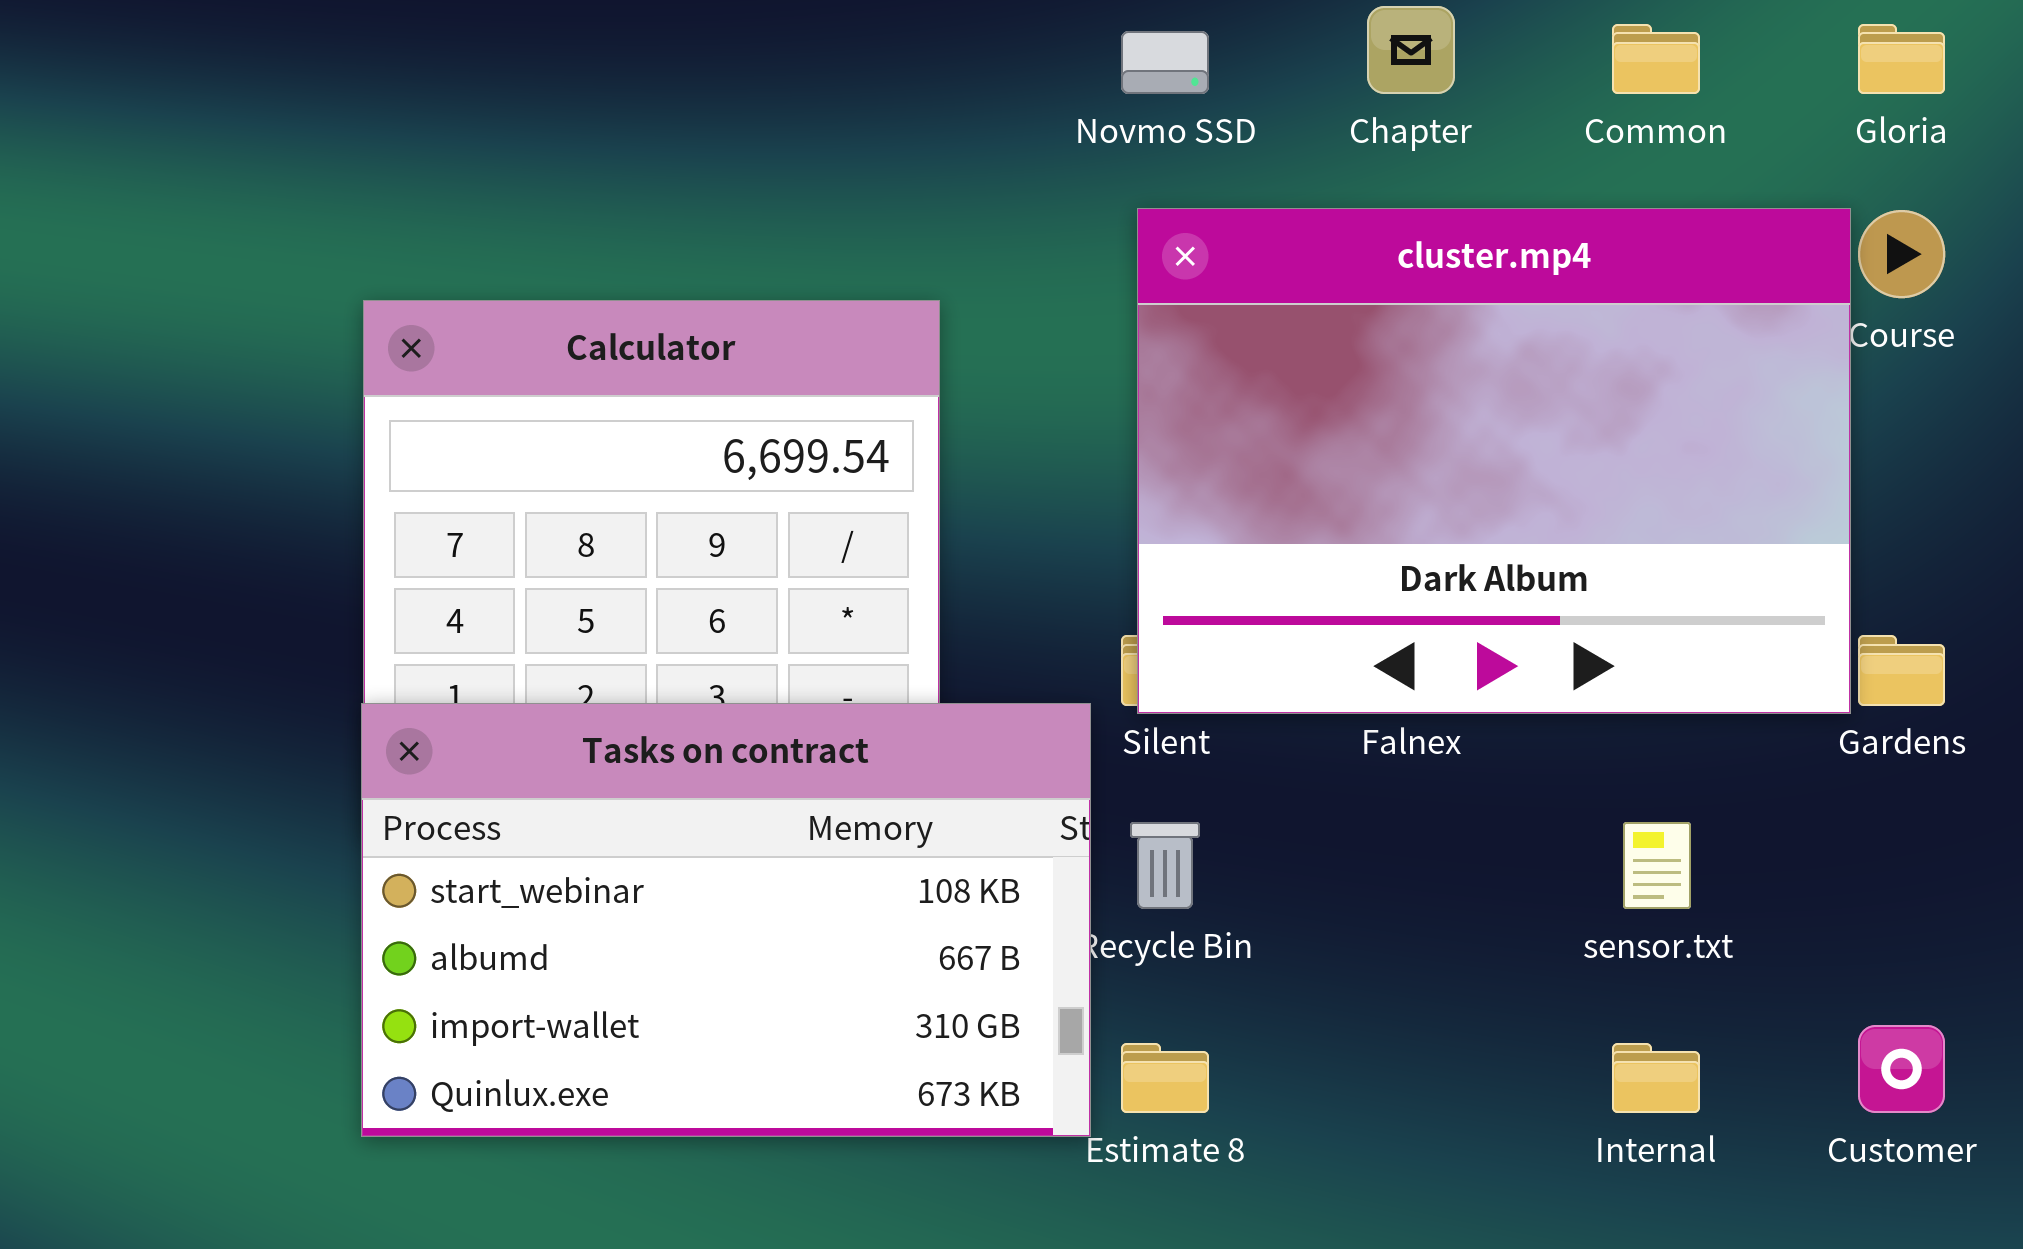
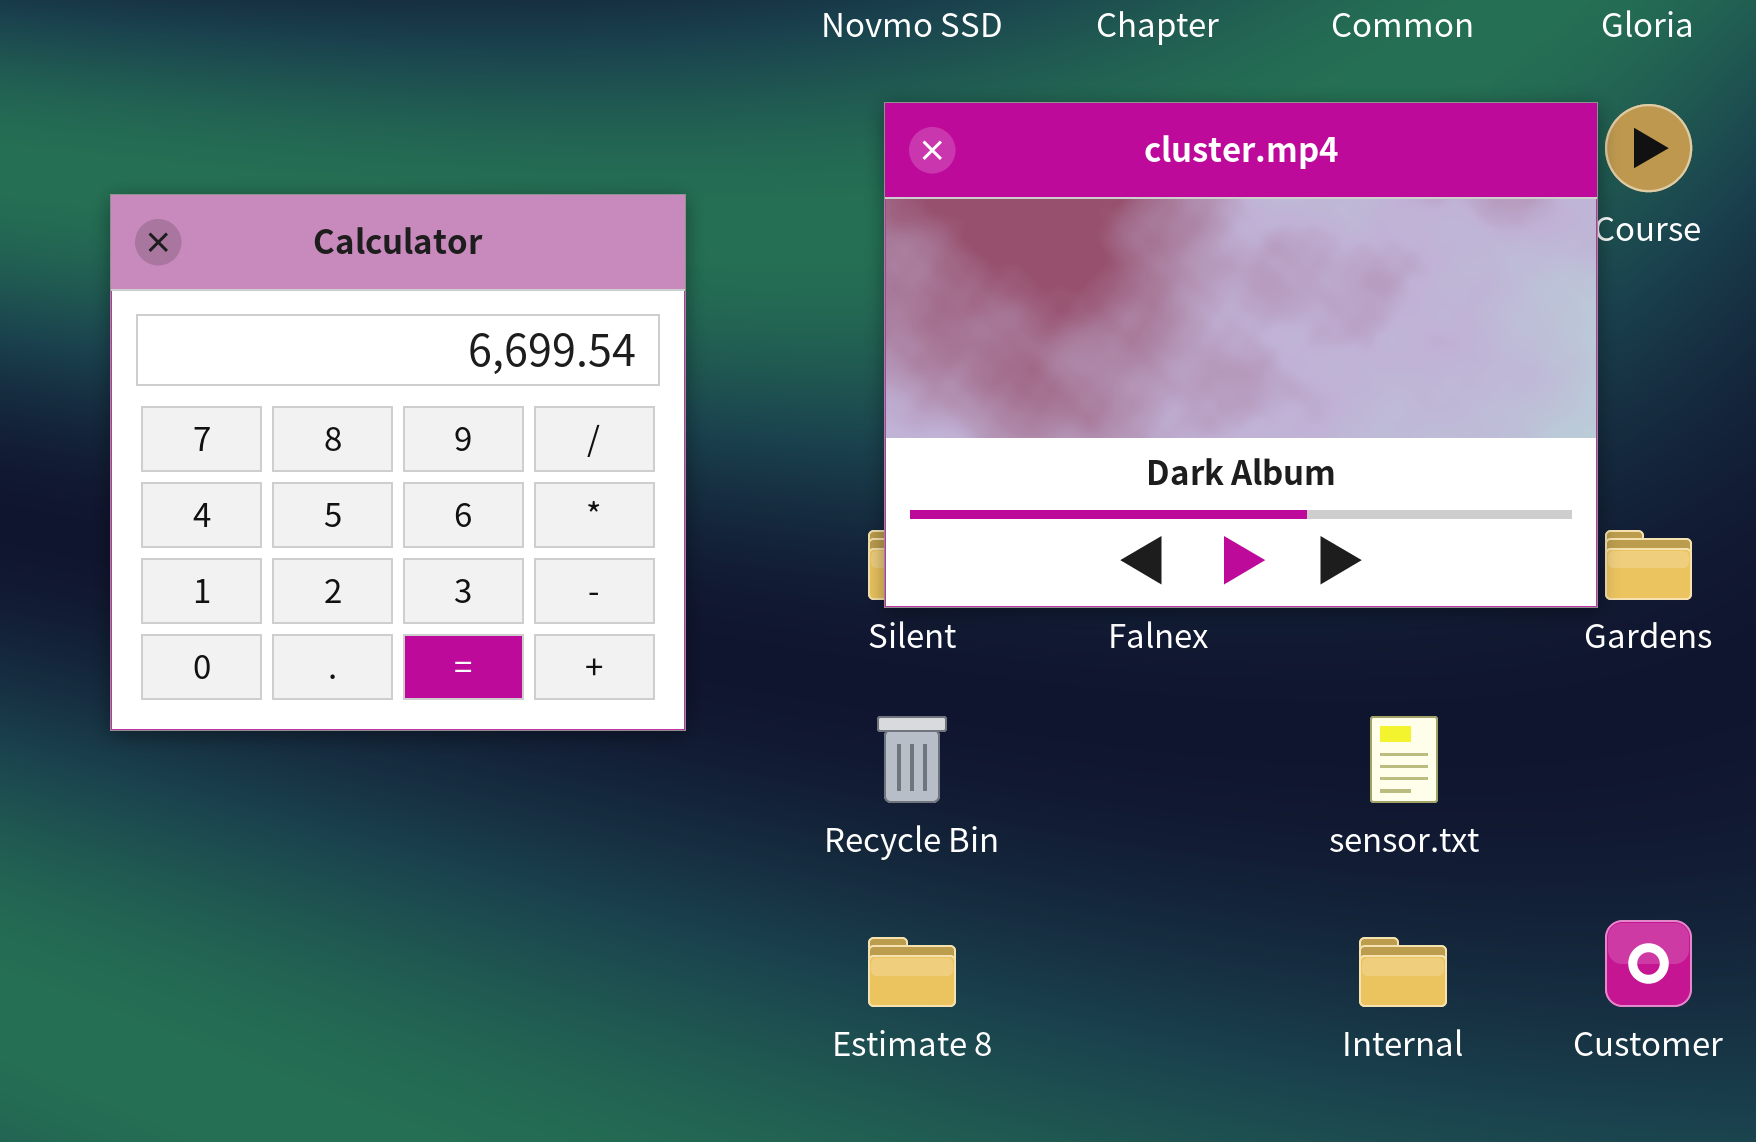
Tasks on contract: [361,703,1091,1137] -> none, closed

